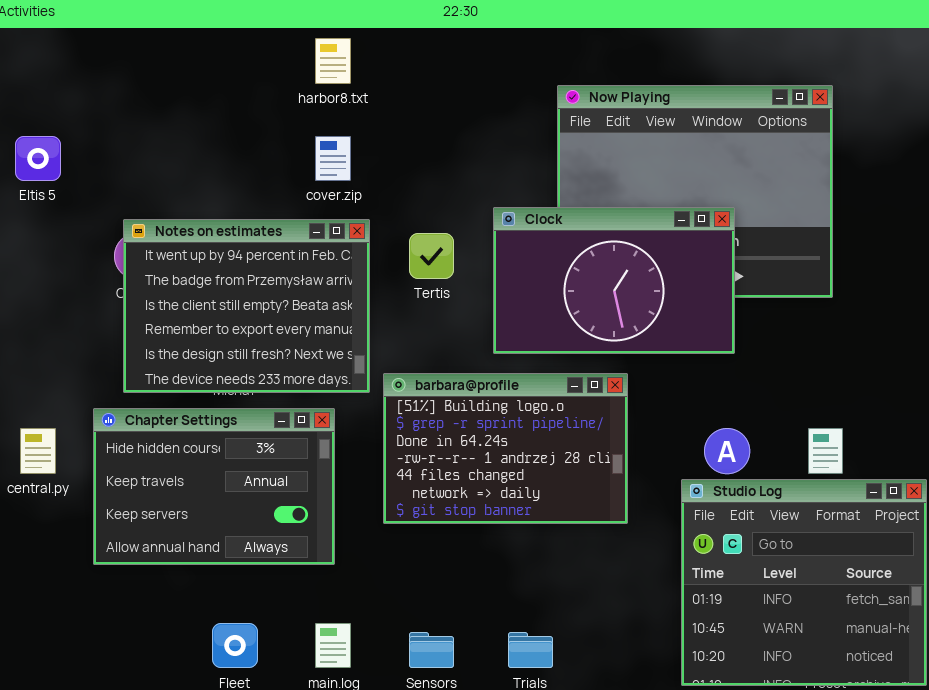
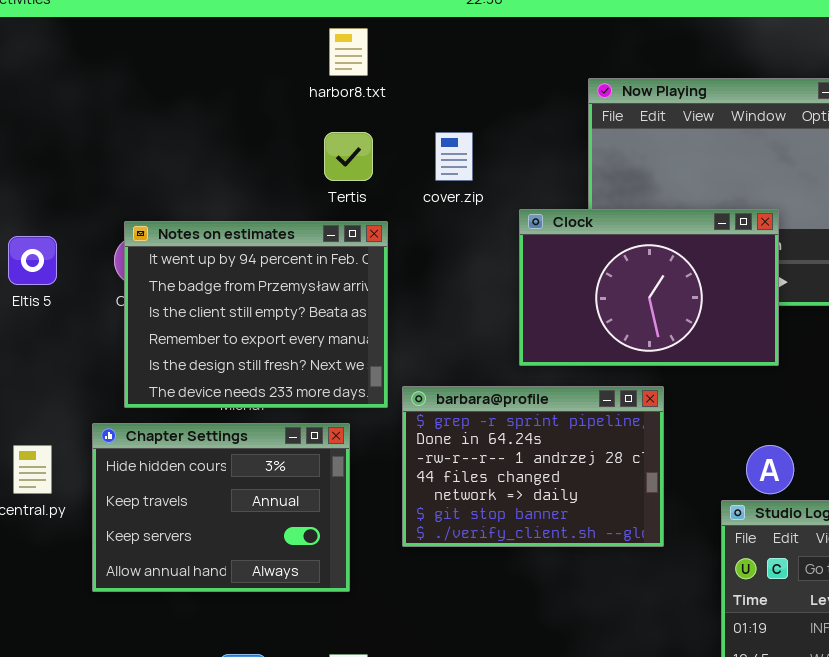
Eltis 5: [15,136,61,181] -> [8,236,57,285], moved
cover.zip: [315,136,351,181] -> [435,132,473,181], moved
Tertis: [409,233,454,279] -> [324,132,373,181], moved
barbara@profile: [383,373,628,524] -> [402,386,664,547], scrolled down 1 row

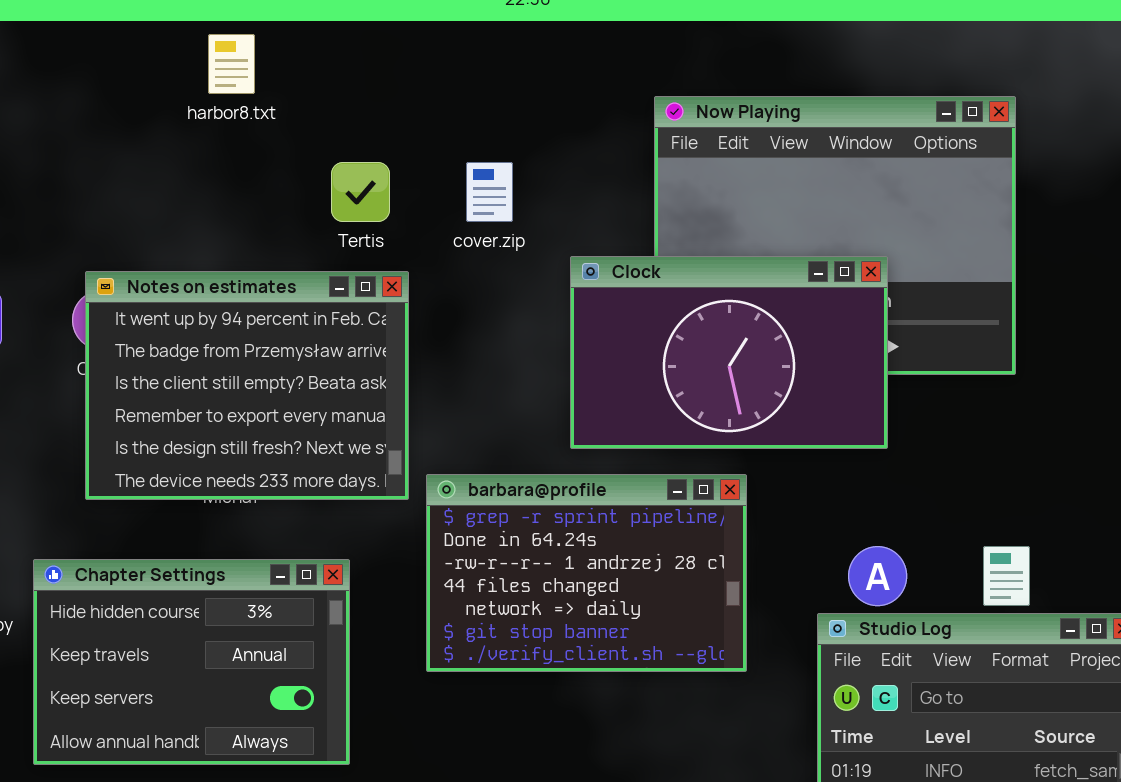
harbor8.txt: [329,28,368,76] -> [208,34,255,94], moved
Chapter Settings: [92,423,350,592] -> [33,559,350,765], moved

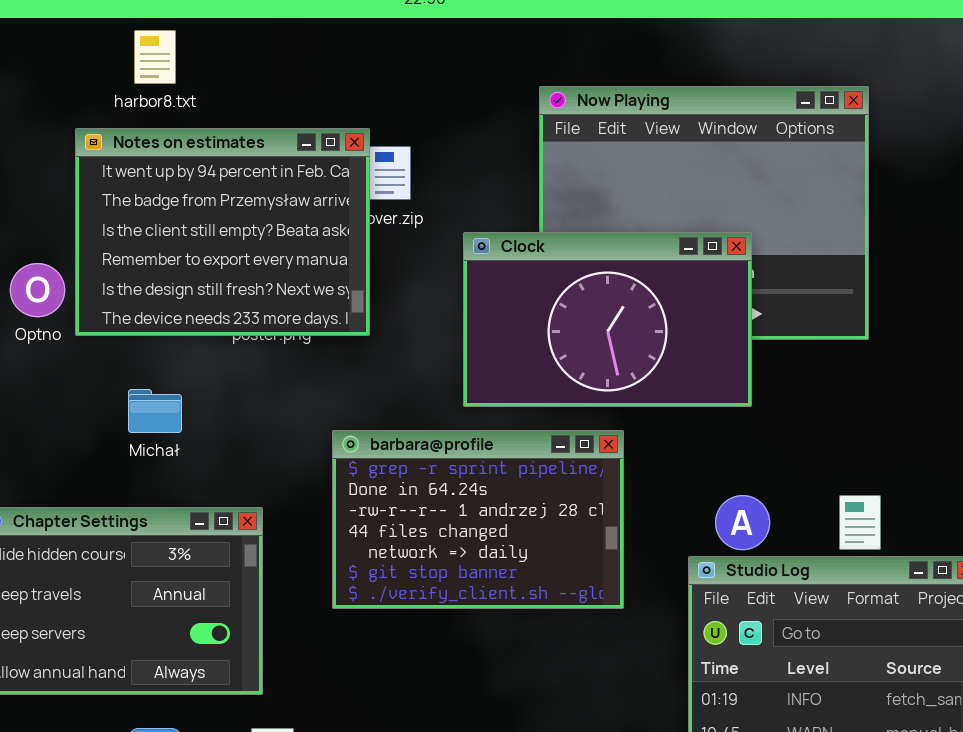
Notes on estimates: [85,271,409,500] -> [75,128,370,336], moved

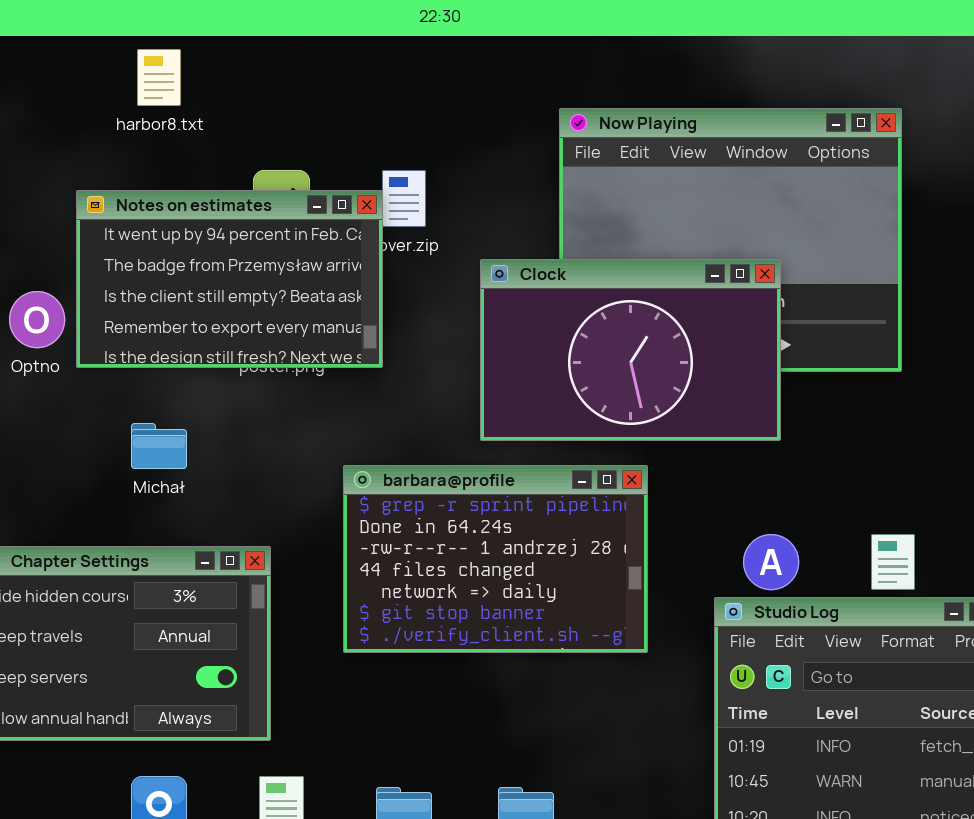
Notes on estimates: [75,128,370,336] -> [76,190,383,368], resized

